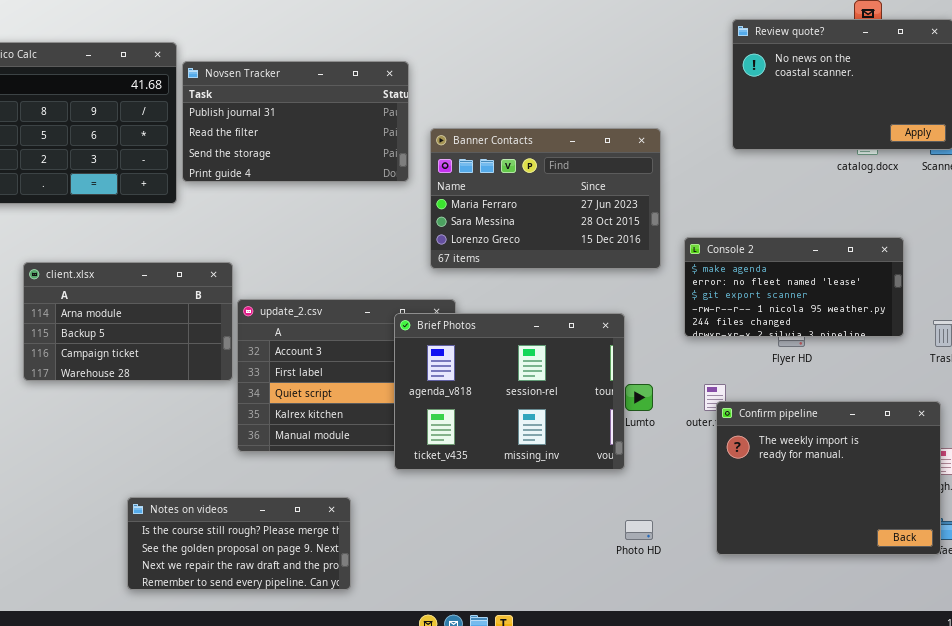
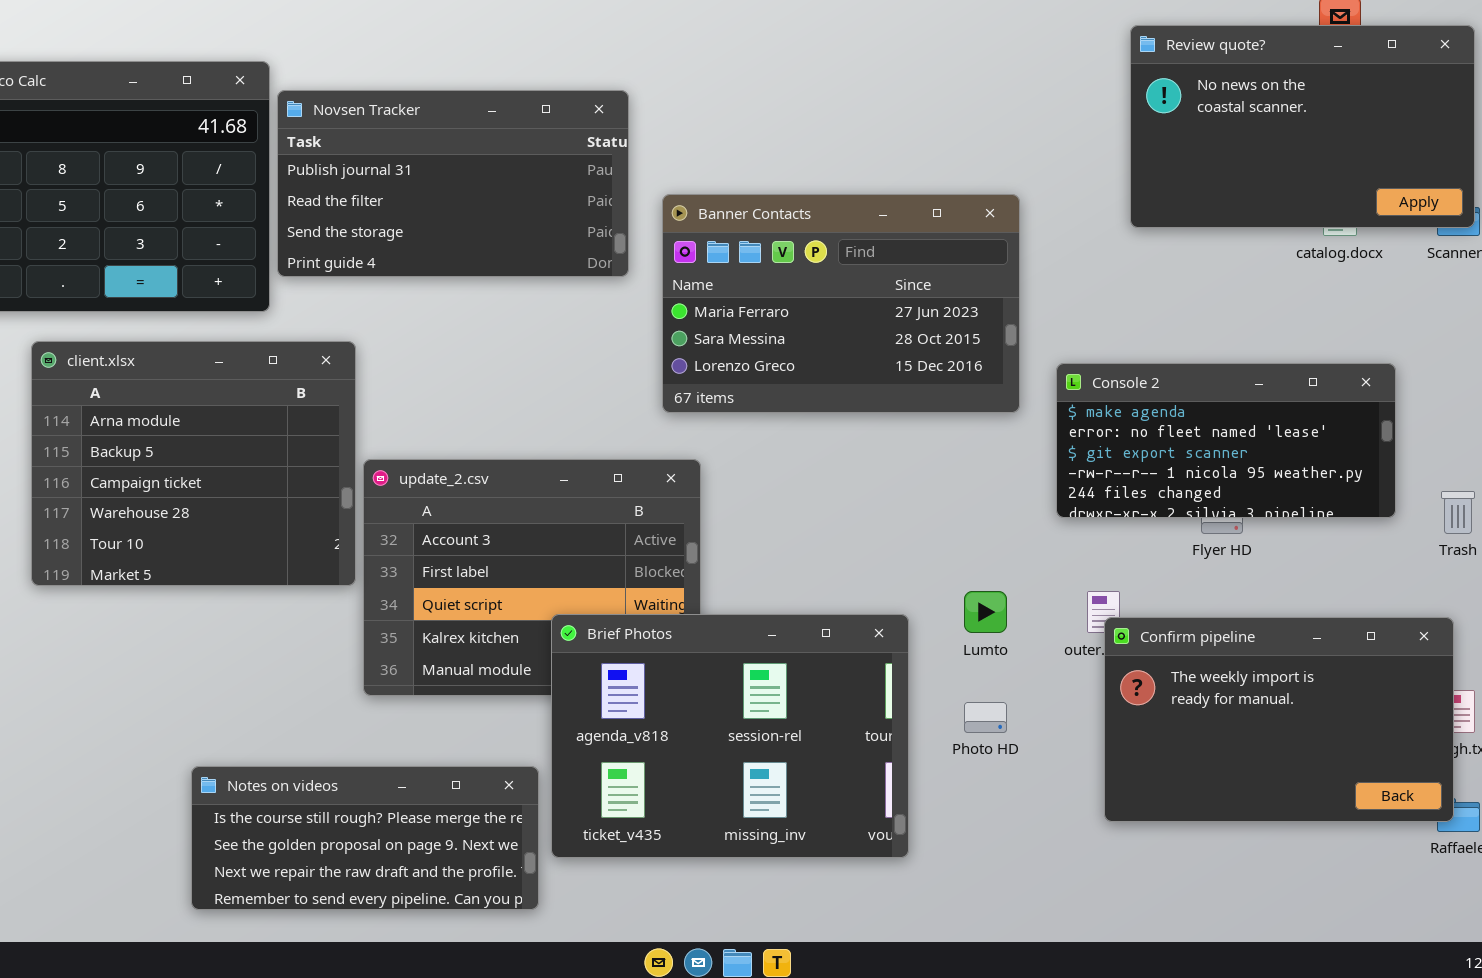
client.xlsx: [23,262,233,381] -> [31,341,356,586], resized
Brief Photos: [394,313,625,470] -> [551,614,909,858], moved
Confirm pipeline: [716,401,941,555] -> [1104,617,1454,822], resized
Photo HD: [625,520,653,540] -> [964,702,1007,733], moved

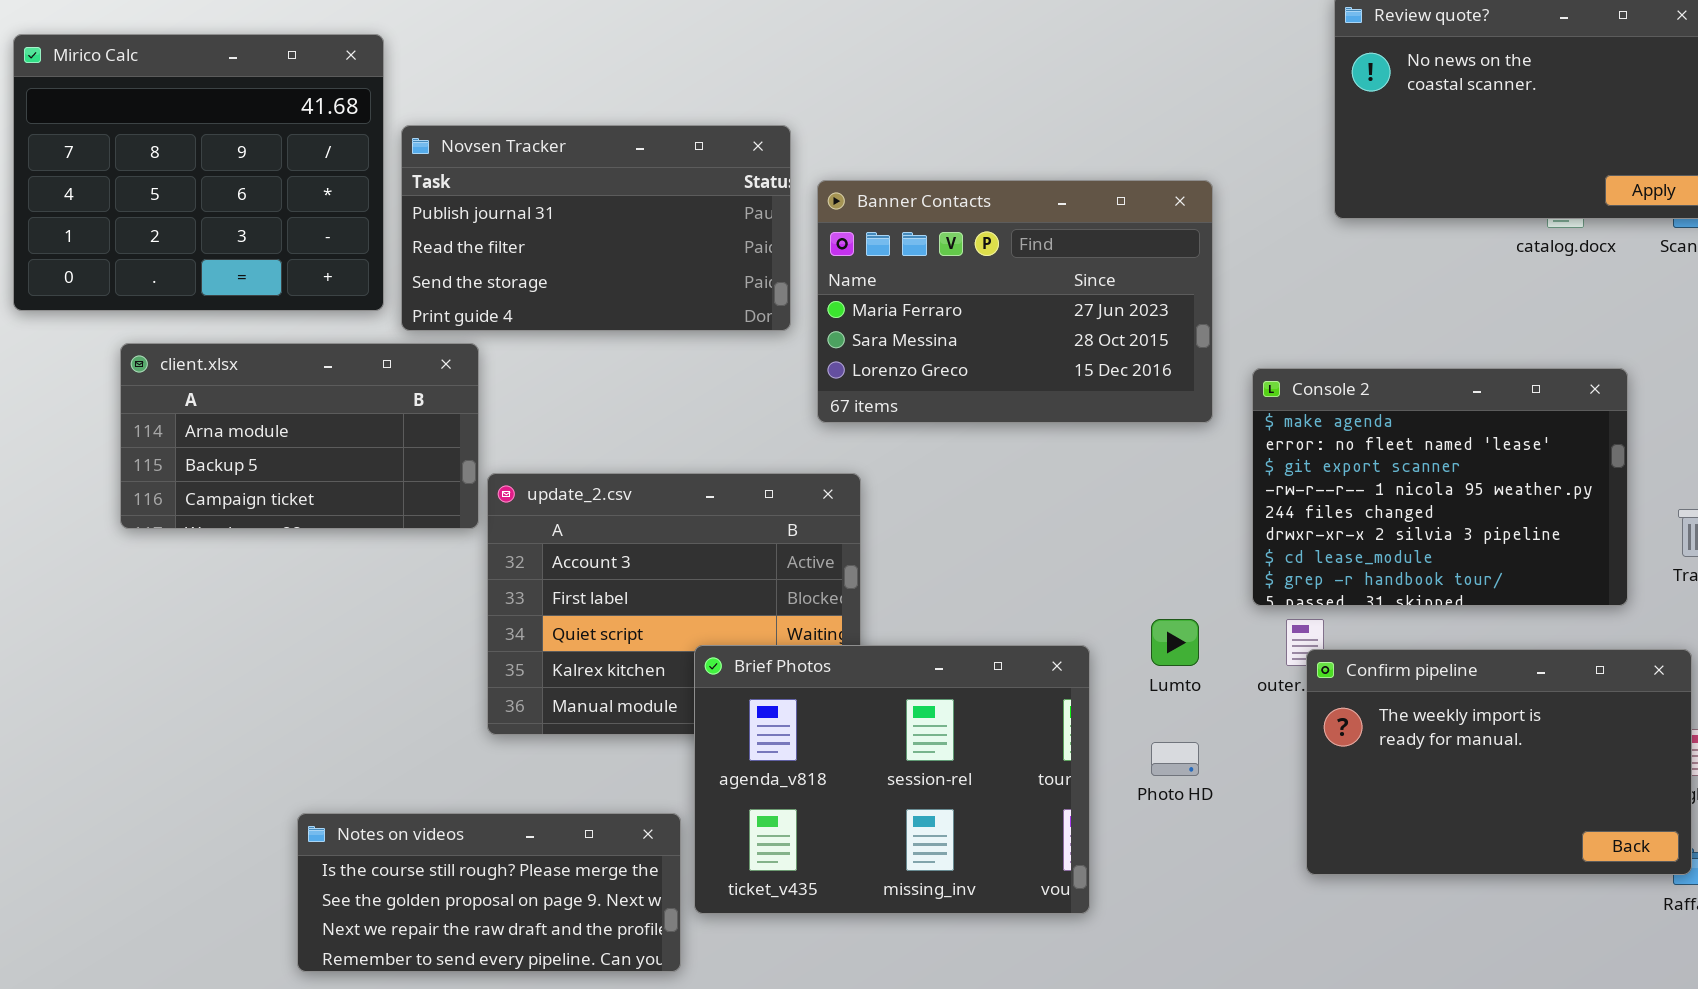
Novsen Tracker: [277,90,629,277] -> [401,125,791,331], moved
client.xlsx: [31,341,356,586] -> [120,343,479,529], resized
Console 2: [1056,363,1396,518] -> [1252,368,1628,606], resized

